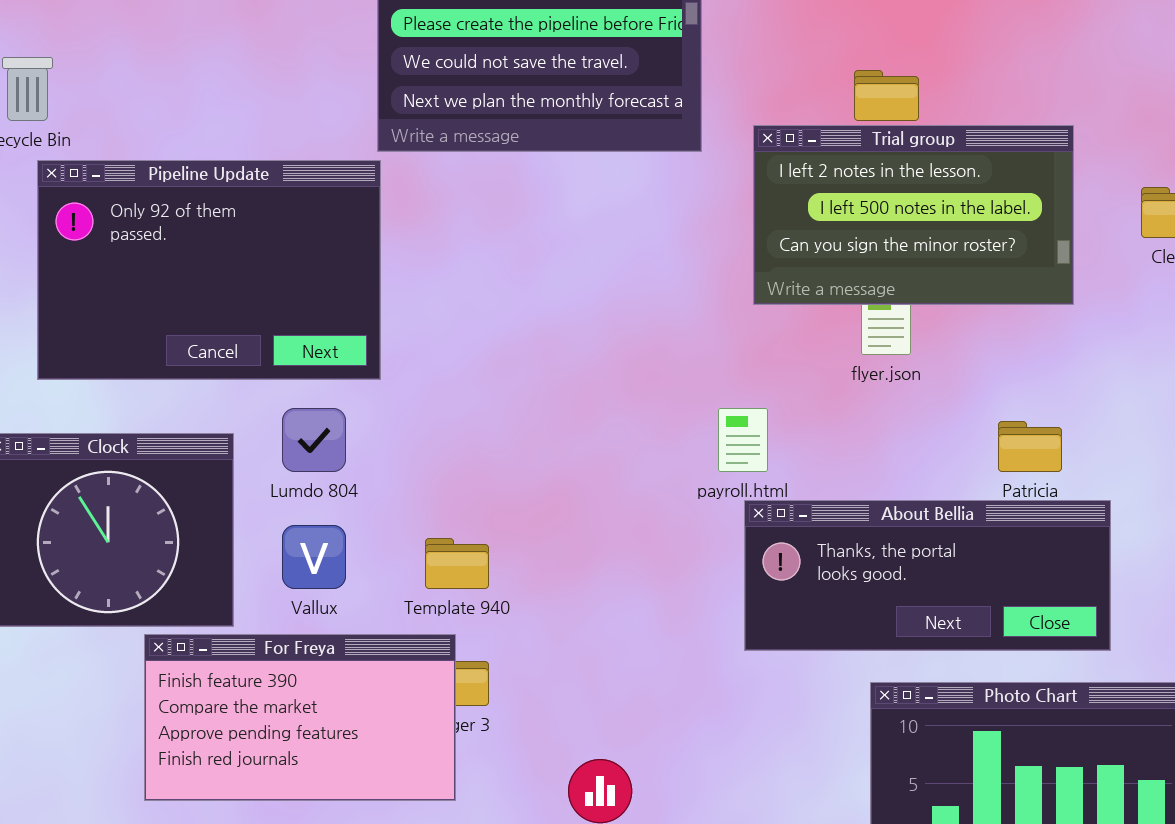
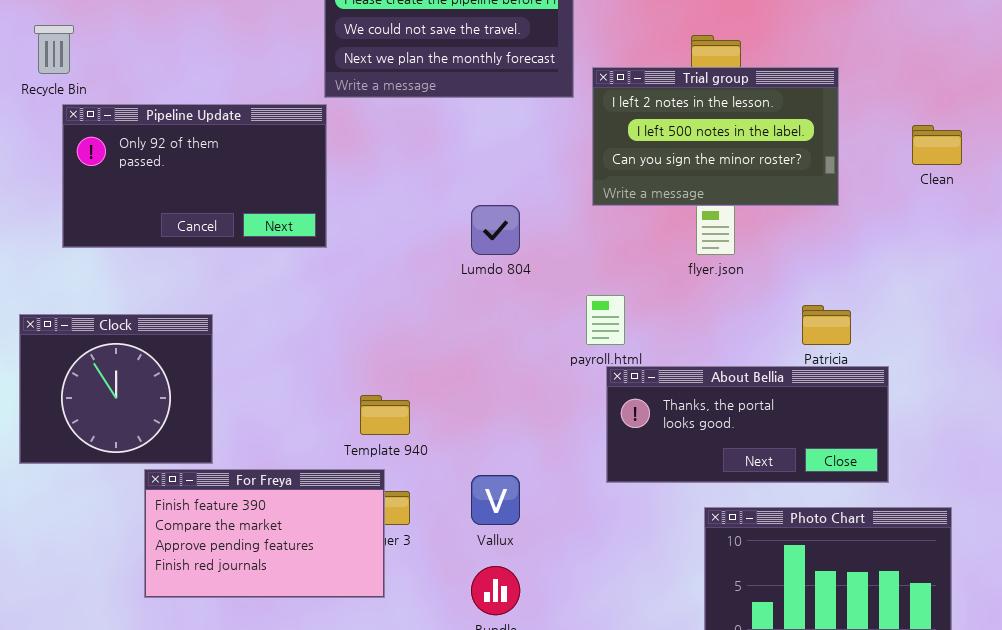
Trial group: [753,125,1074,305] -> [592,67,839,206], moved
Pipeline Update: [37,160,381,380] -> [62,104,327,248], resized
Lumdo 804: [282,408,346,472] -> [471,205,520,255], moved
Vallux: [282,525,346,589] -> [471,475,520,525], moved

